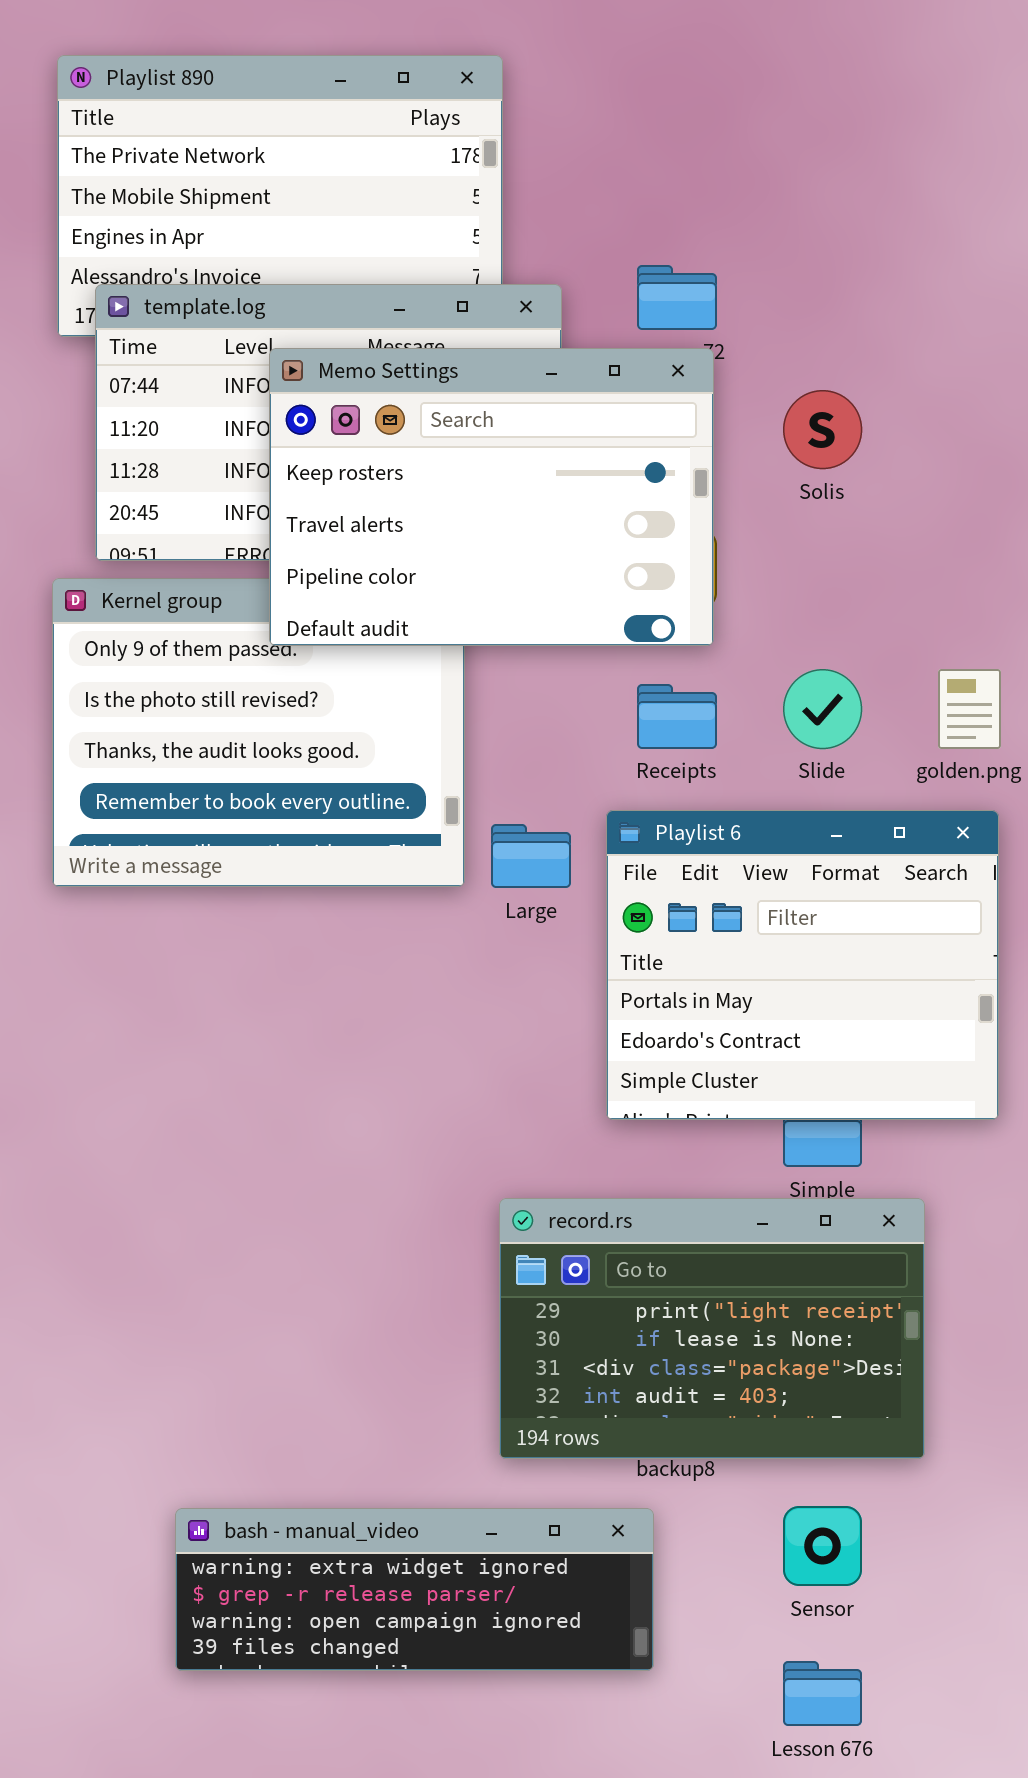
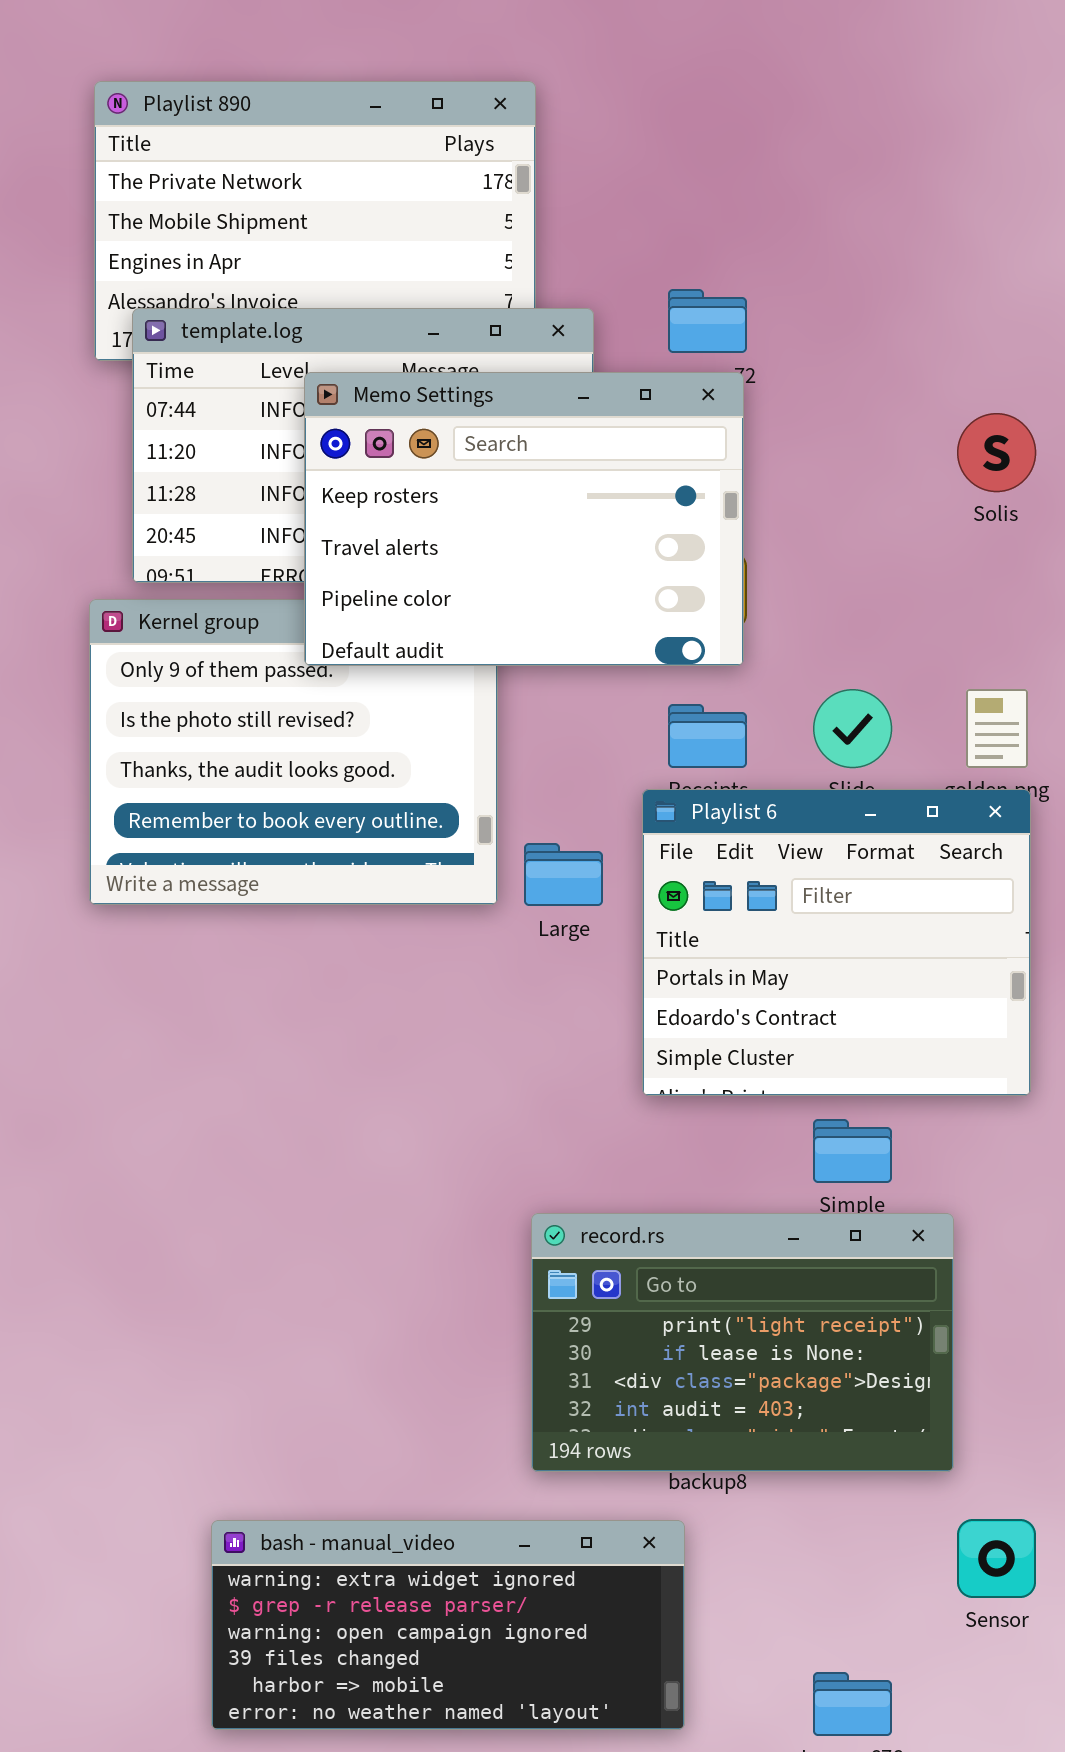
Solis: [783,390,862,469] -> [957,413,1036,492], moved
Playlist 6: [606,810,999,1120] -> [642,789,1031,1096], moved
Sensor: [783,1506,862,1586] -> [957,1519,1036,1598], moved
bash - manual_video: [175,1508,654,1671] -> [211,1520,685,1730], resized

